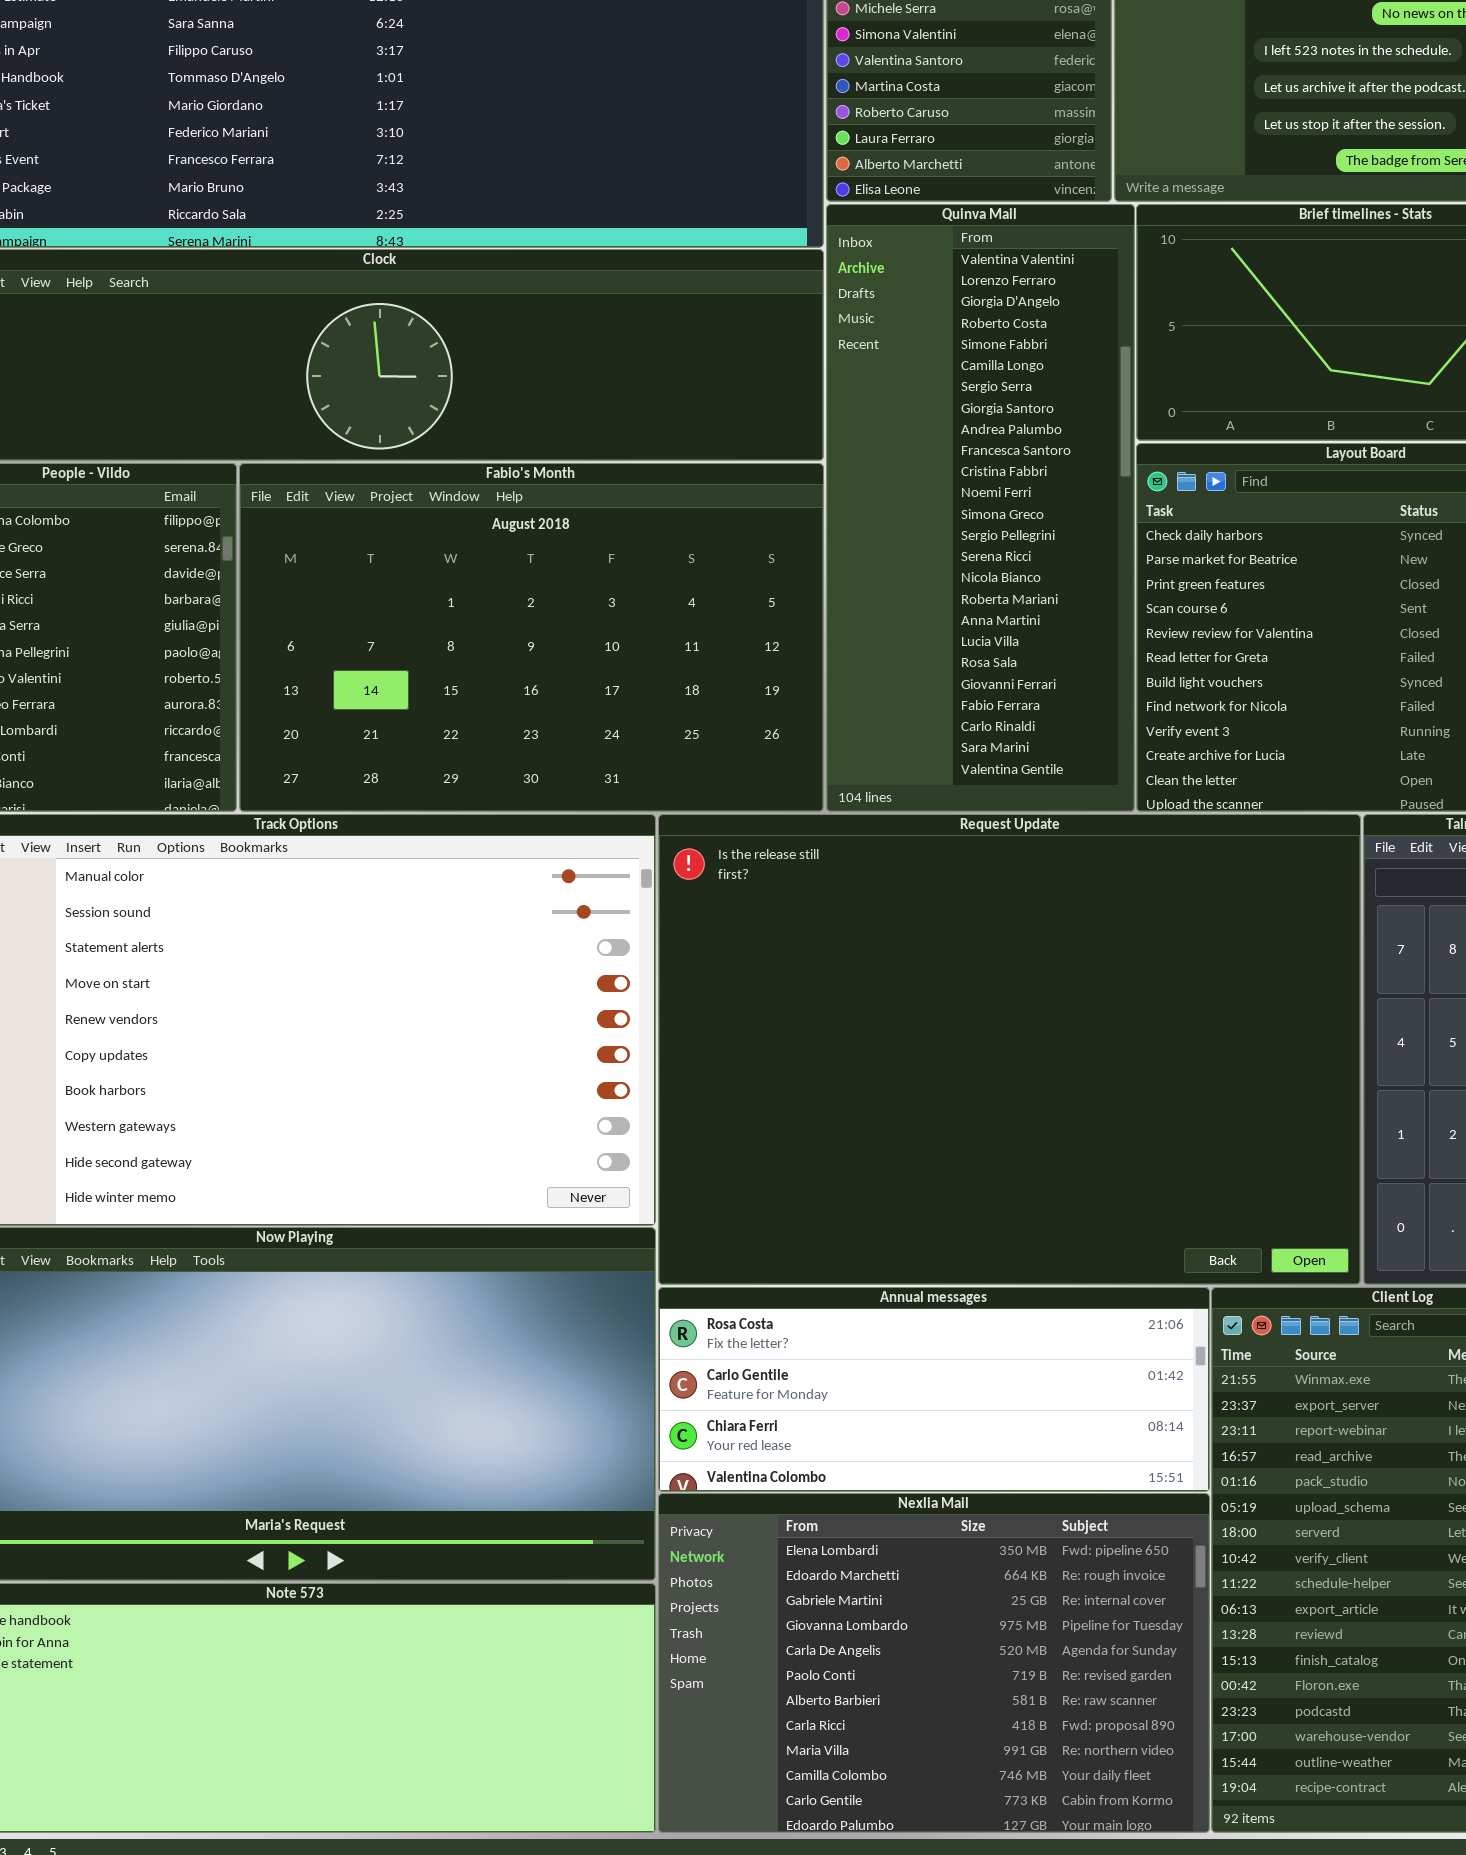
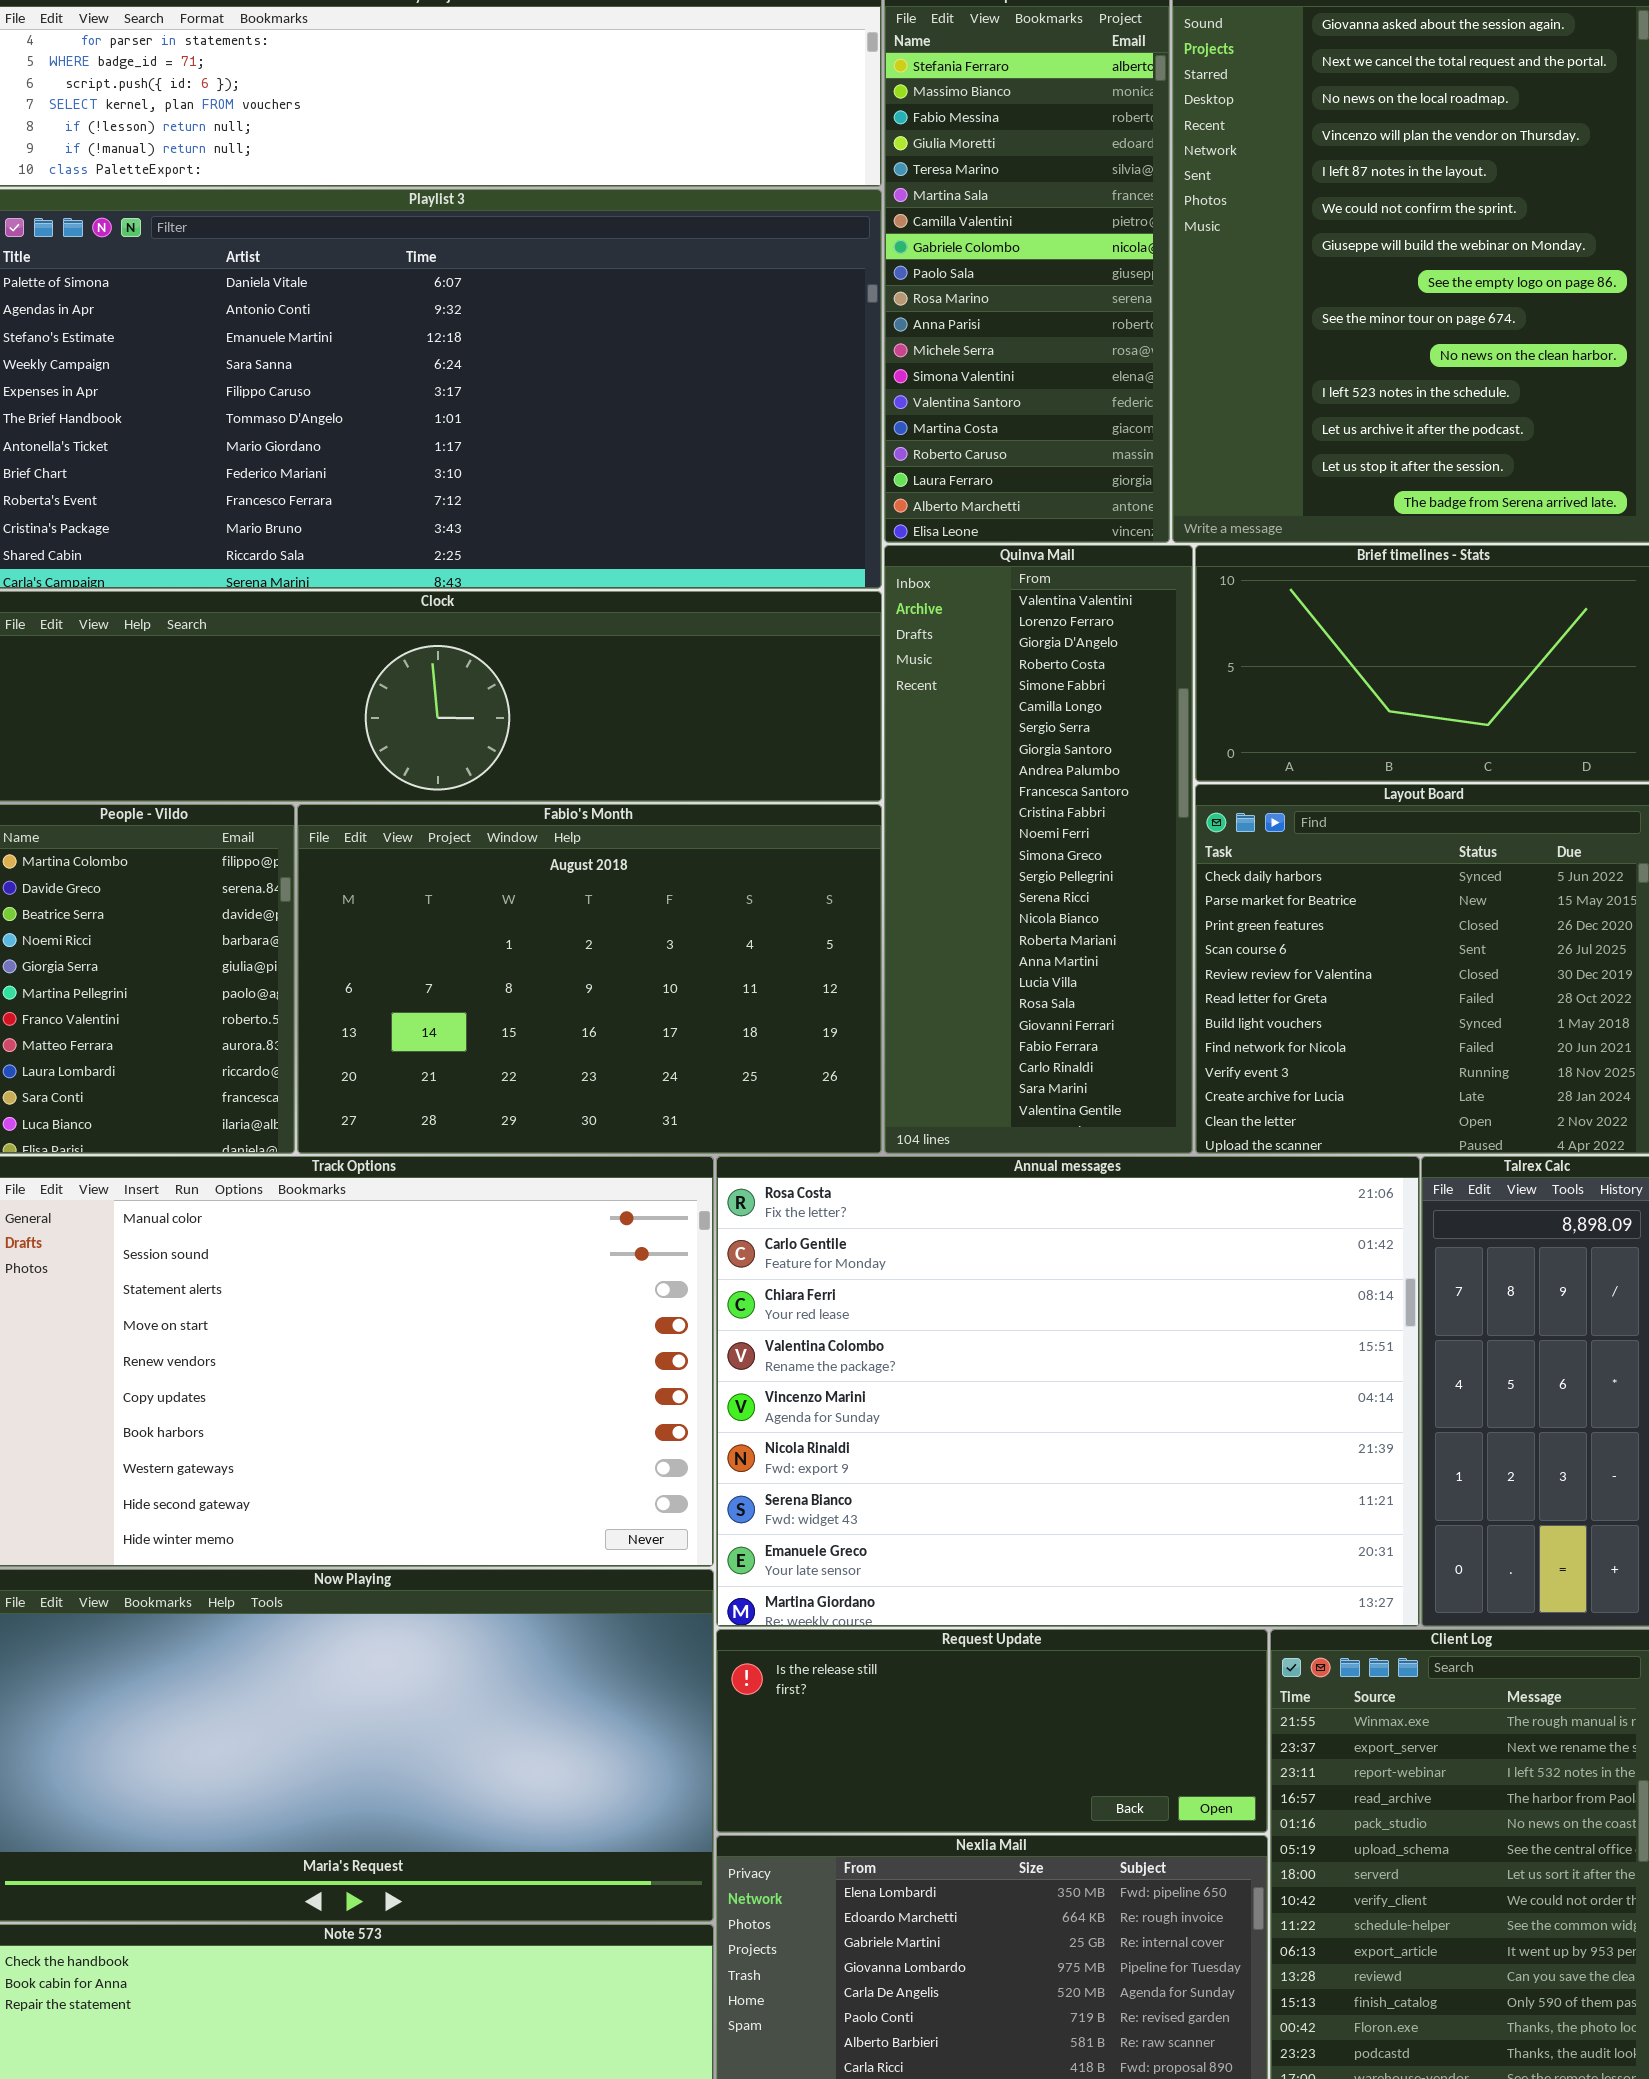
Request Update: [658,814,1361,1285] -> [716,1629,1268,1833], moved, resized
Annual messages: [658,1287,1210,1492] -> [716,1156,1420,1627], moved, resized

